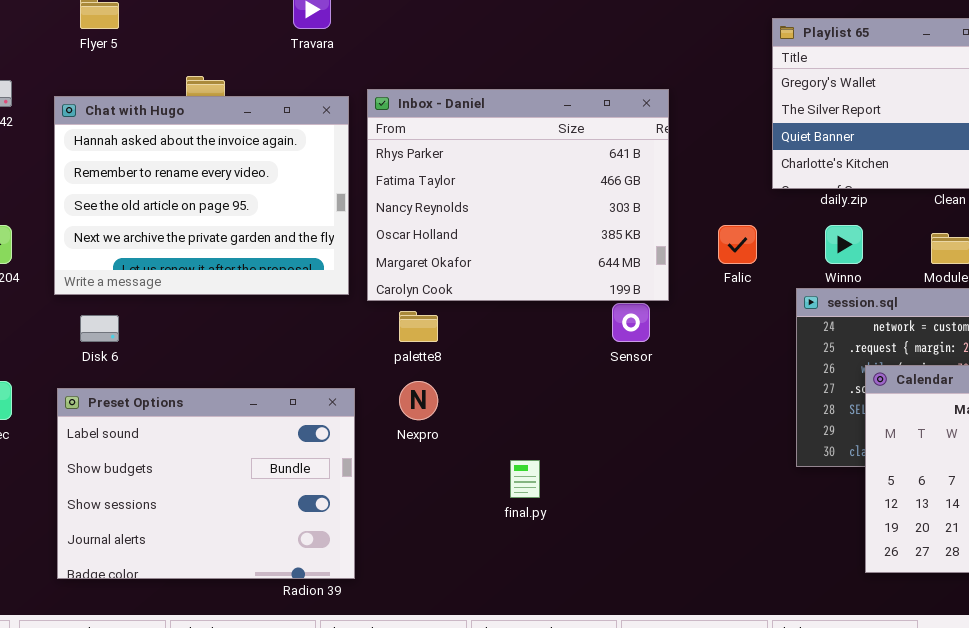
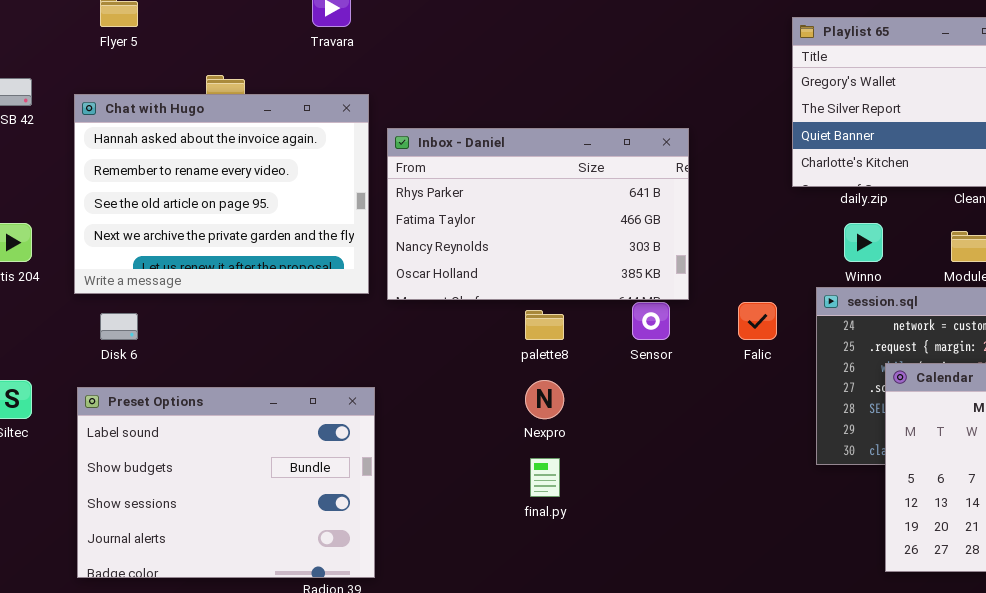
Inbox - Daniel: [367,89,669,301] -> [387,128,689,300], resized
Falic: [718,225,757,264] -> [738,302,777,340], moved
palette8: [399,311,438,342] -> [525,310,564,340], moved
Nexpro: [399,381,438,420] -> [525,380,564,419], moved

